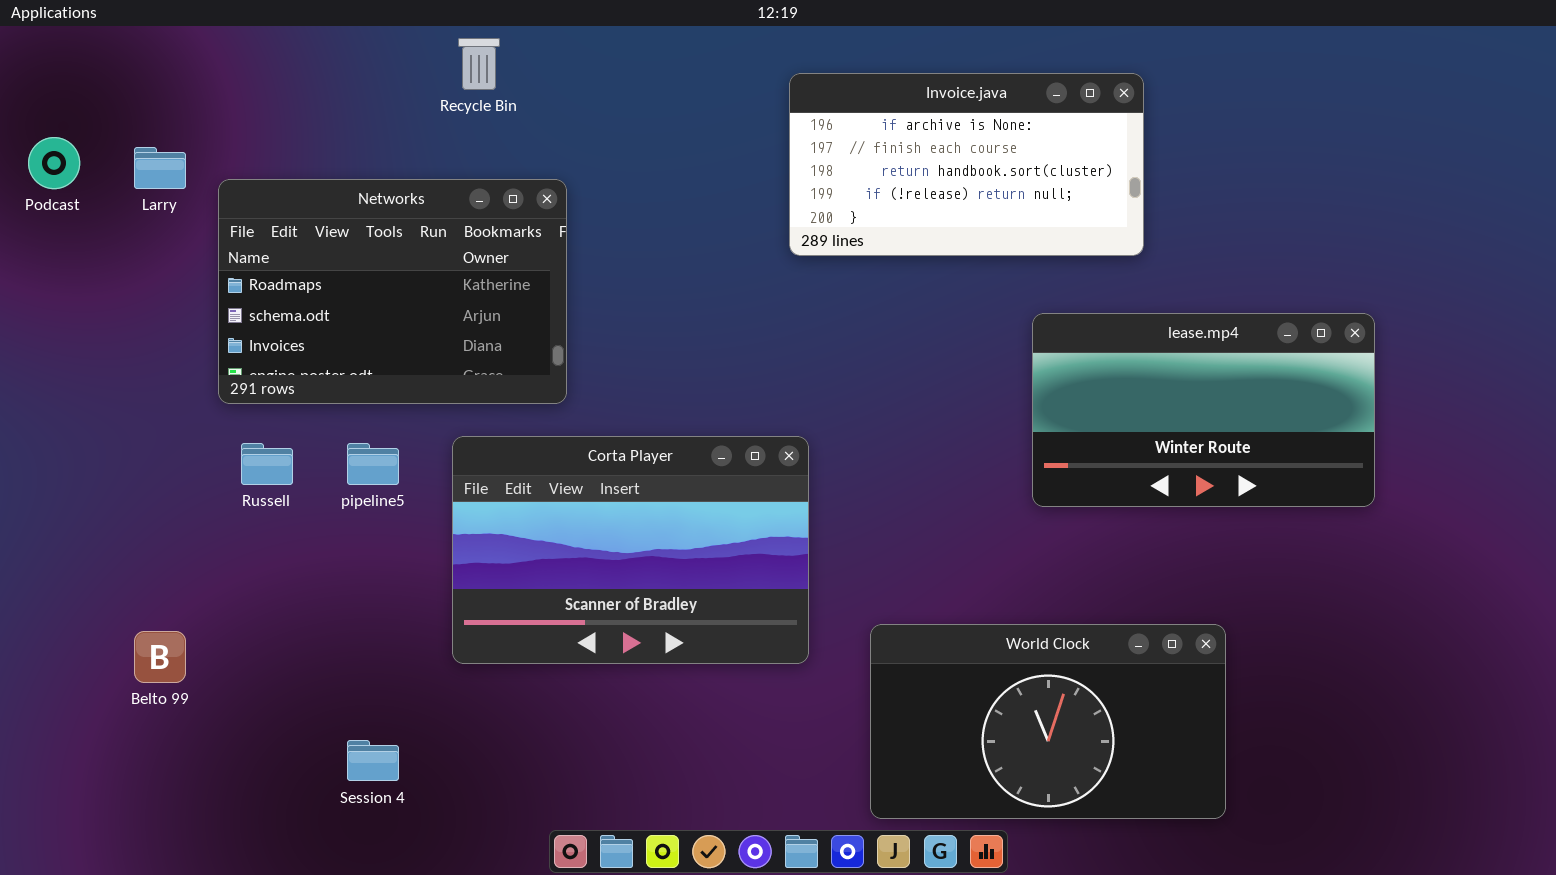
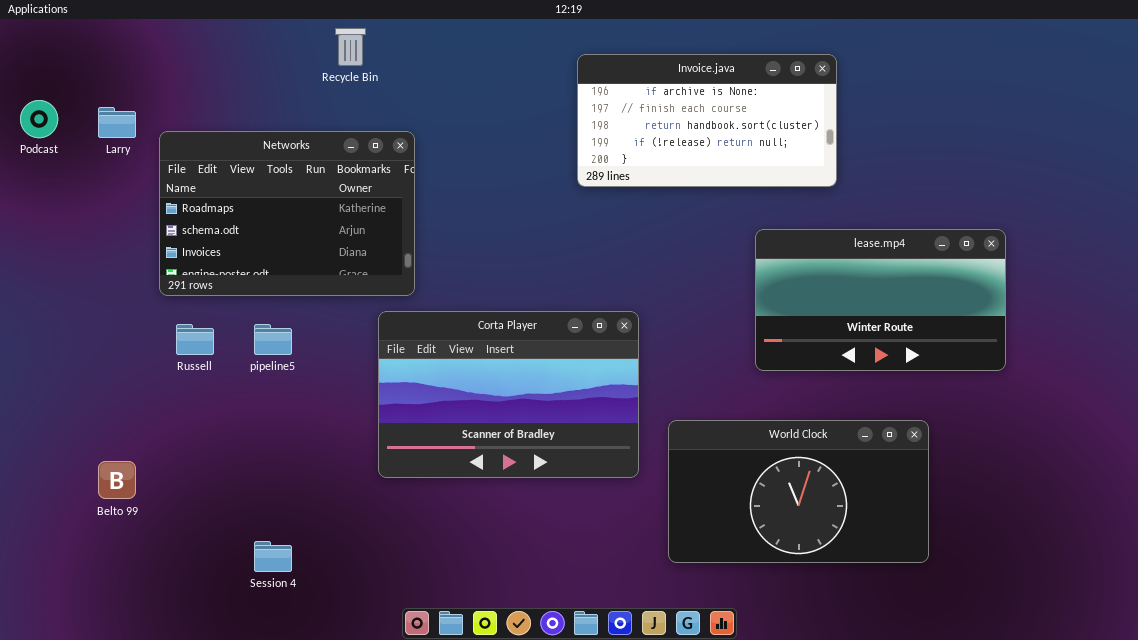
Corta Player: [452,436,809,664] -> [378,311,639,478], moved
World Clock: [870,624,1226,819] -> [668,420,929,563], moved

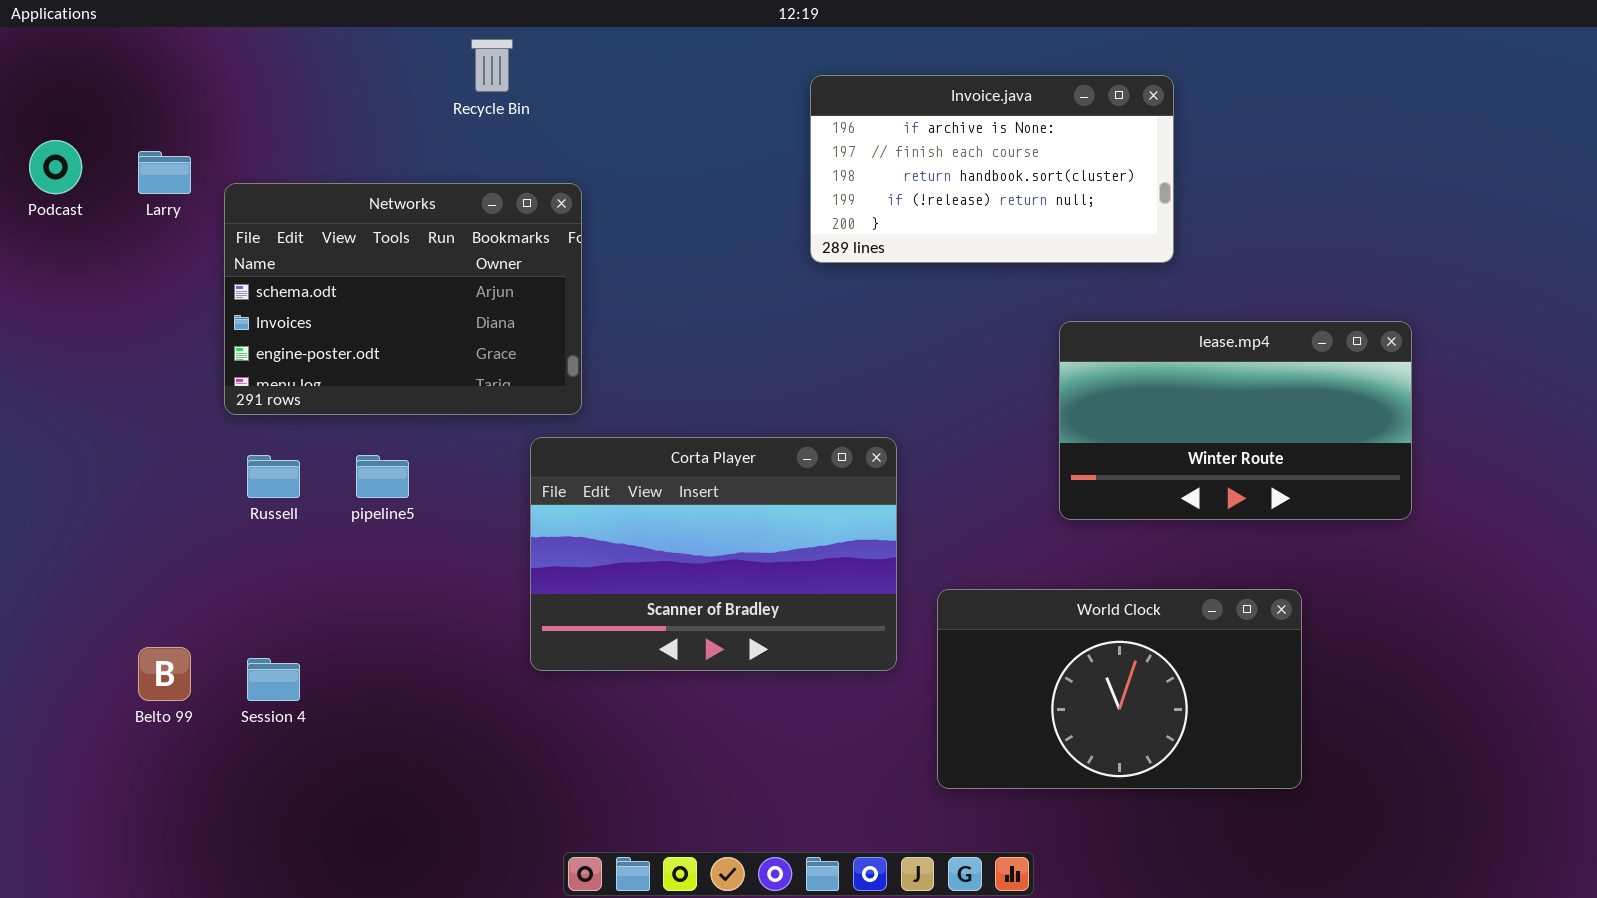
Networks: [159,131,415,296] -> [224,183,582,415], scrolled down 1 row
Session 4: [254,541,292,572] -> [247,658,300,701], moved

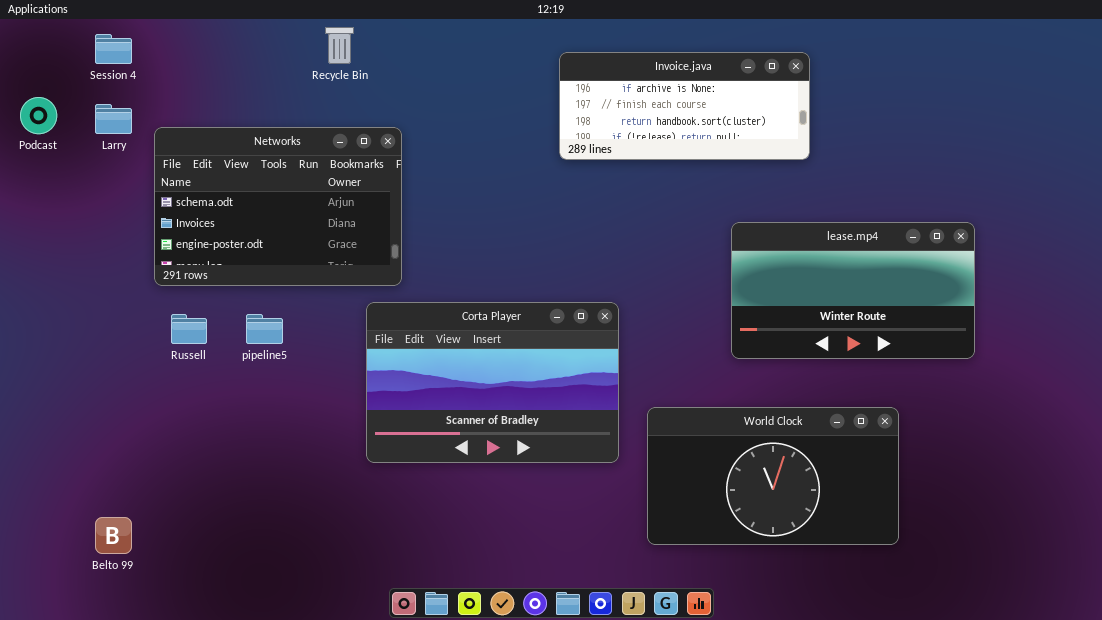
Invoice.java: [810,75,1174,263] -> [559,52,810,160], resized
Belto 99: [138,647,191,701] -> [95,517,132,554], moved
Session 4: [247,658,300,701] -> [95,34,132,64], moved

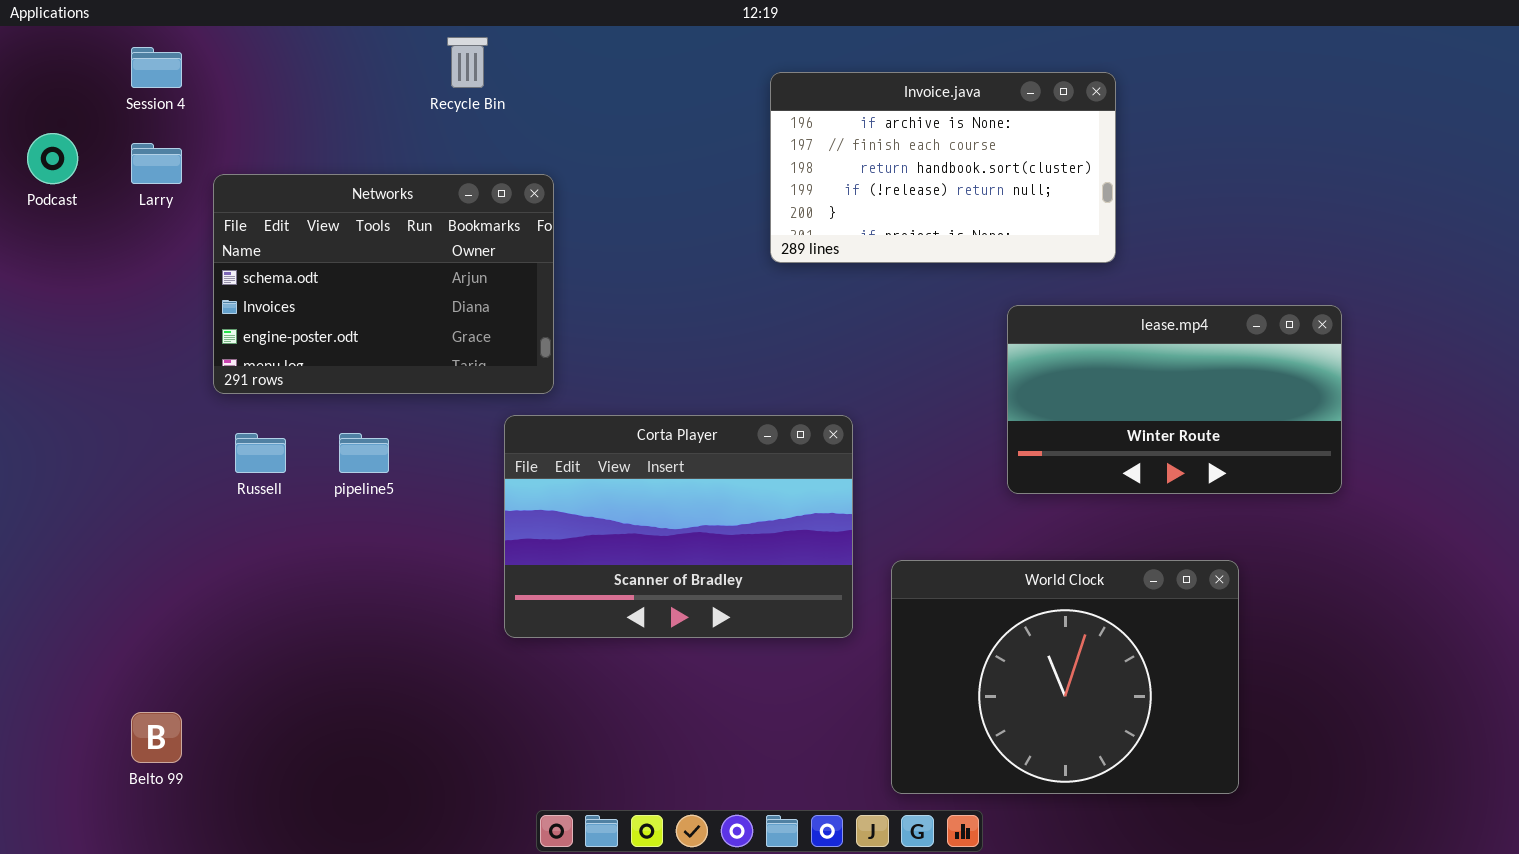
Invoice.java: [559,52,810,160] -> [770,72,1116,263], resized
World Clock: [647,407,899,545] -> [891,560,1239,794], resized

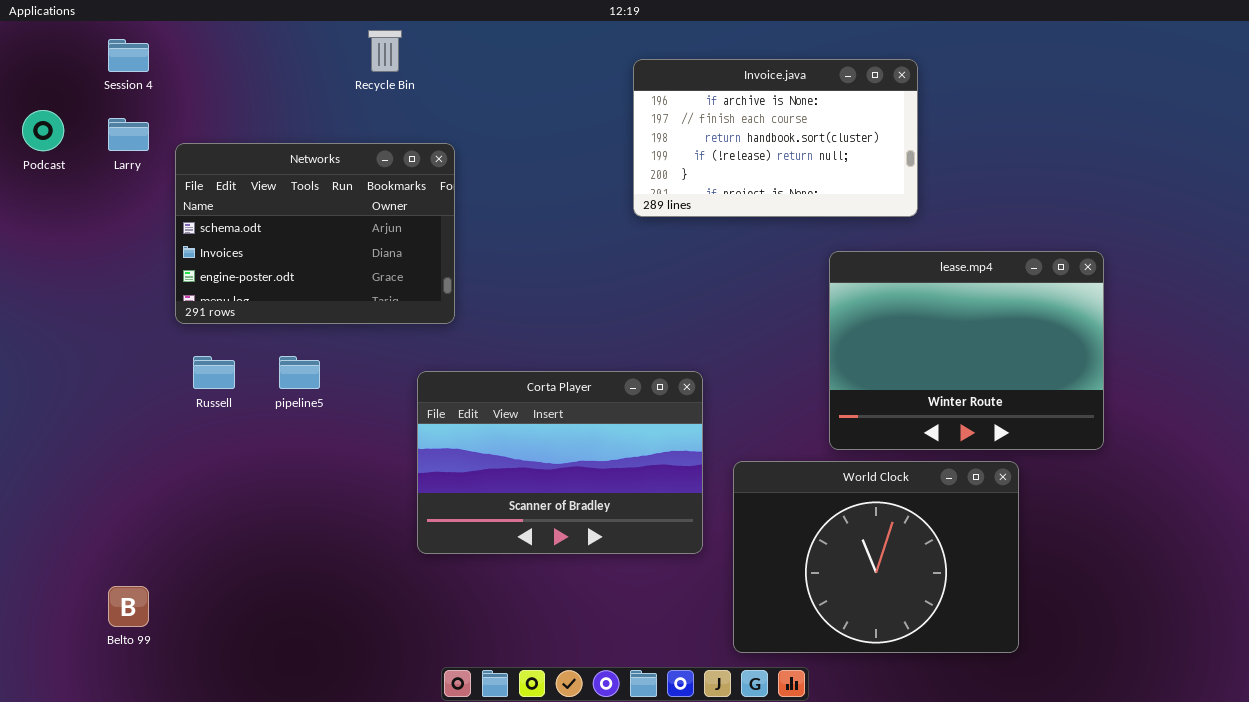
lease.mp4: [1007,305,1342,494] -> [829,251,1104,450], resized
Corta Player: [504,415,853,638] -> [417,371,703,554], moved

